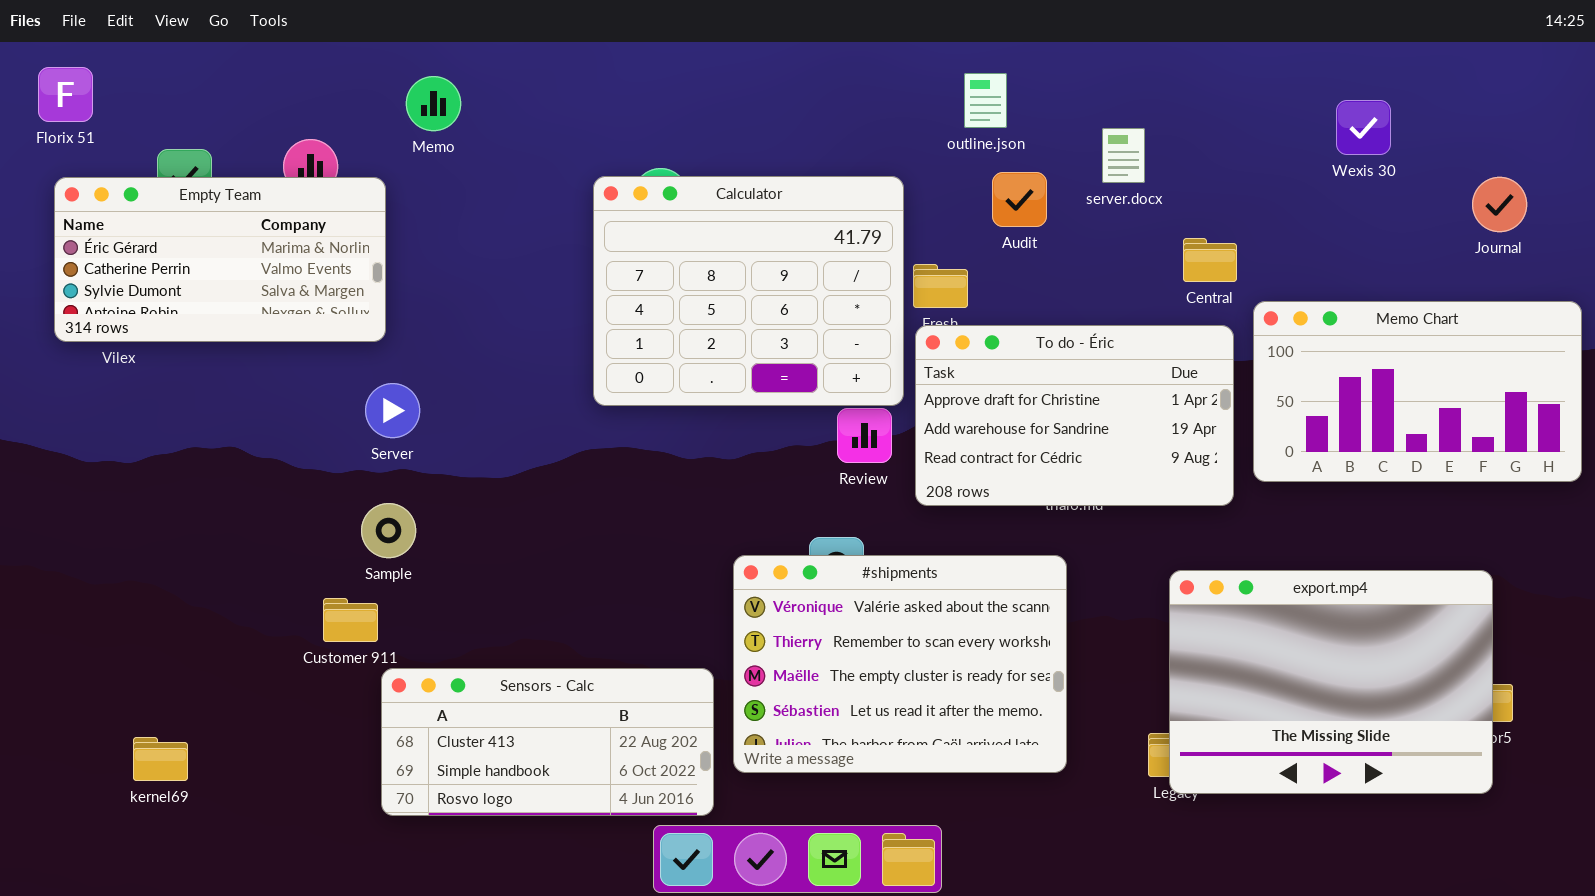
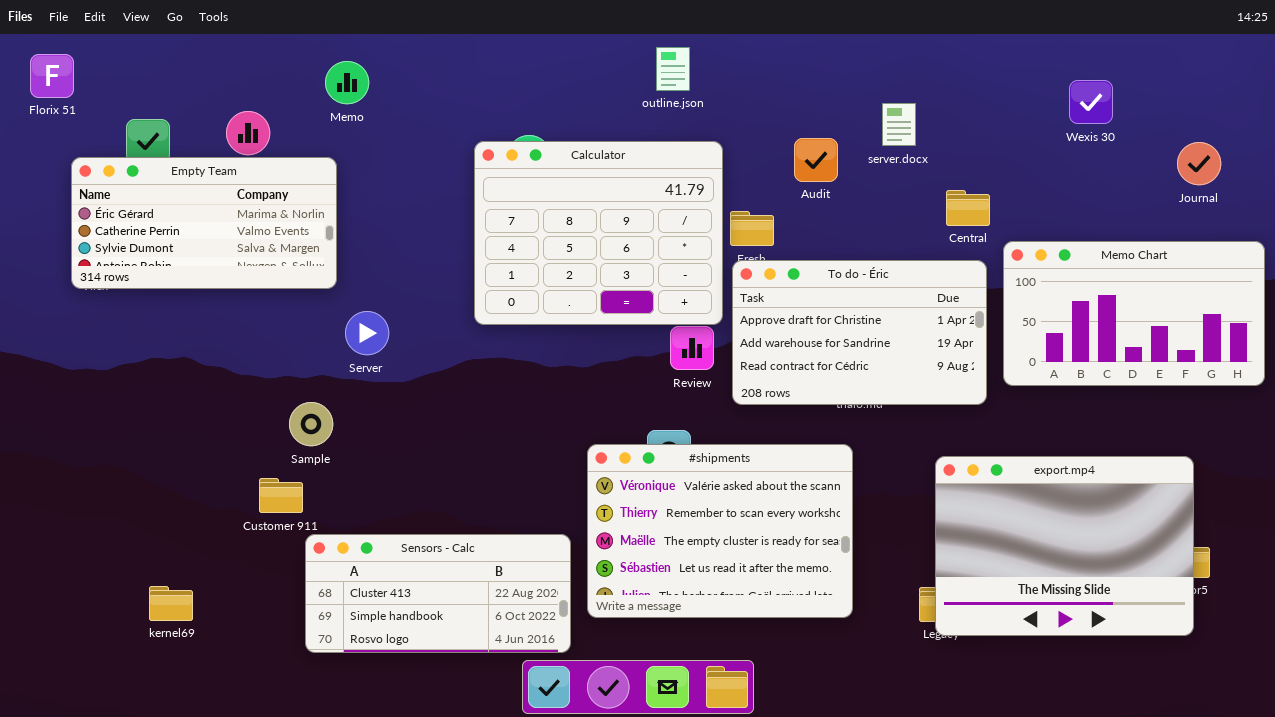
outline.json: [964,73,1007,128] -> [656,47,690,91], moved
Empty Team: [54,177,386,342] -> [71,157,337,289], moved
Server: [365,383,420,438] -> [345,311,389,355], moved
kernel69: [133,737,188,781] -> [149,586,193,621], moved

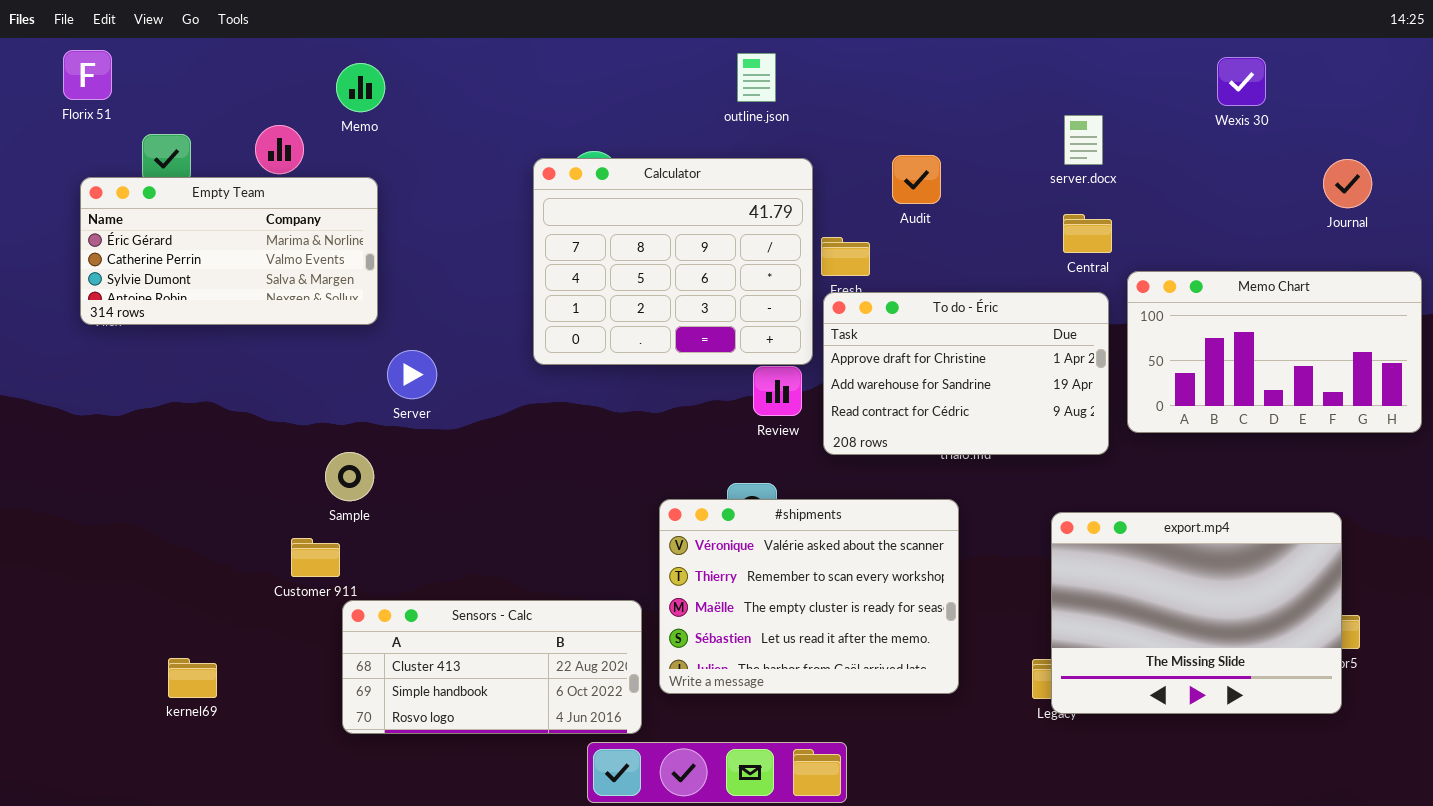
Florix 51: [30,54,74,98] -> [63,50,112,100], moved
Memo: [325,61,369,104] -> [336,63,385,112], moved
Wexis 30: [1069,80,1113,124] -> [1217,57,1266,106], moved
server.docx: [882,103,916,146] -> [1064,115,1103,165], moved

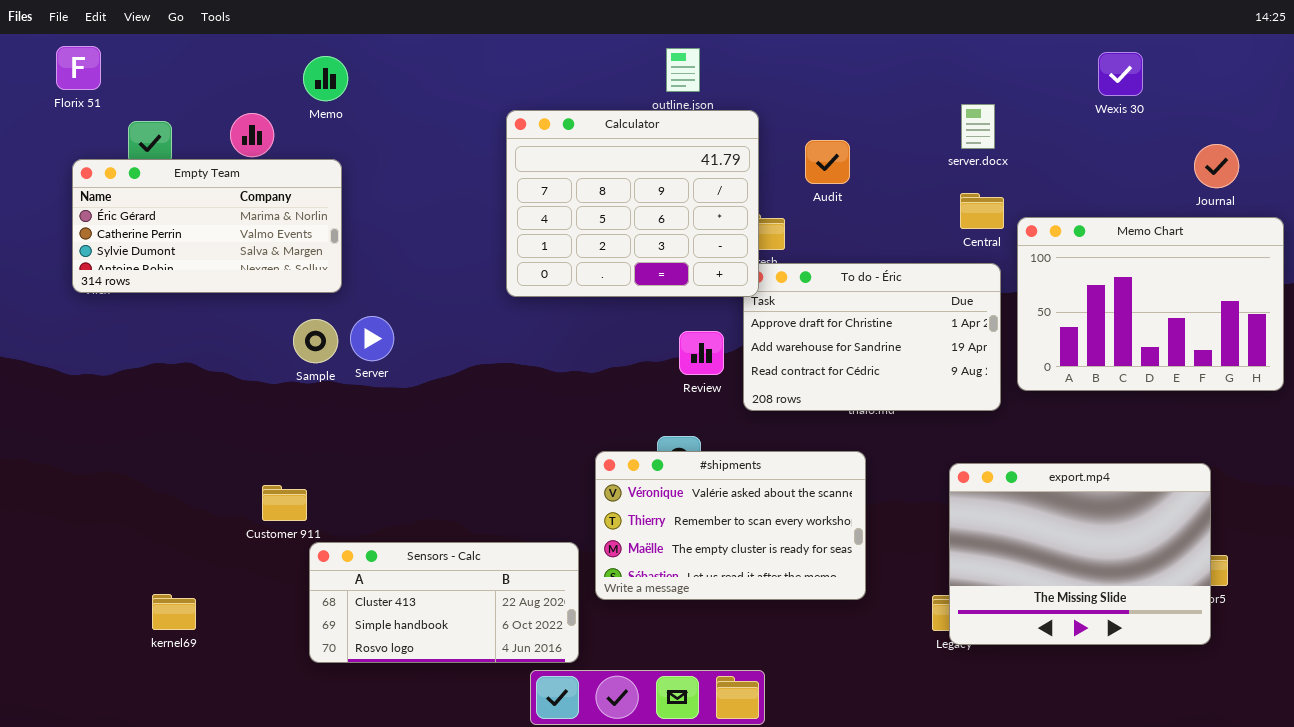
Calculator: [533,158,813,365] -> [506,110,759,297], moved
Memo Chart: [1127,271,1422,433] -> [1017,217,1284,391], resized
Sample: [325,452,374,501] -> [293,319,338,363], moved
#shipments: [659,499,959,694] -> [595,451,866,600], resized

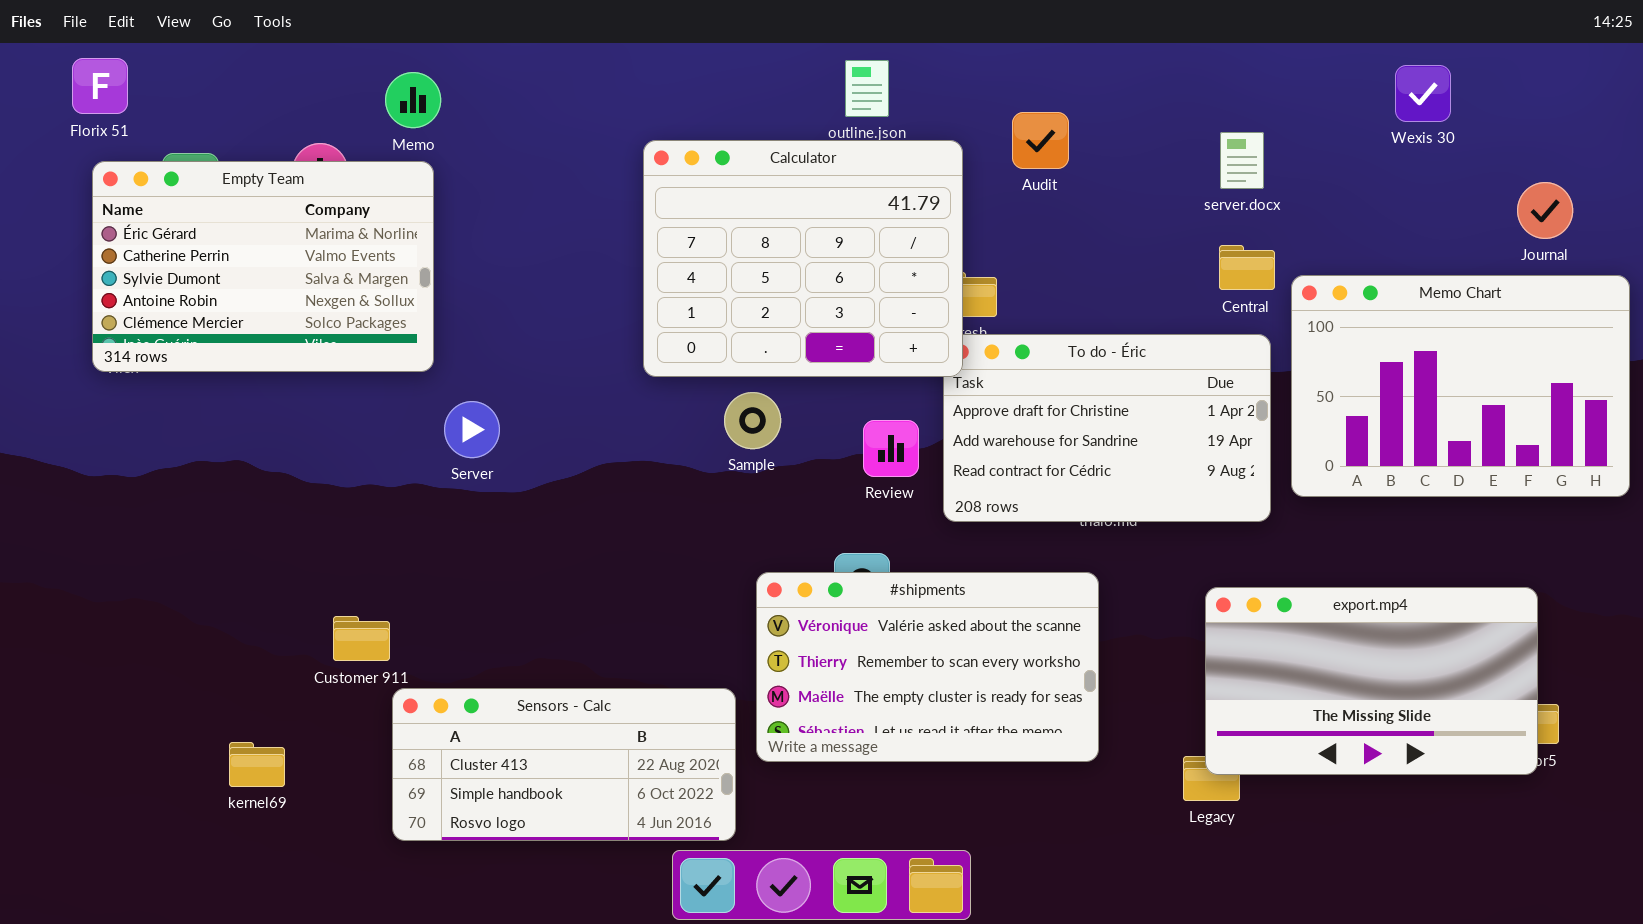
Audit: [805,140,850,184] -> [1012,112,1069,169], moved
Empty Team: [72,159,342,293] -> [92,161,434,372], resized
Sample: [293,319,338,363] -> [724,392,781,449], moved
export.mp4: [949,463,1211,645] -> [1205,587,1538,775], resized
kernel69: [152,594,196,630] -> [229,742,285,787], moved

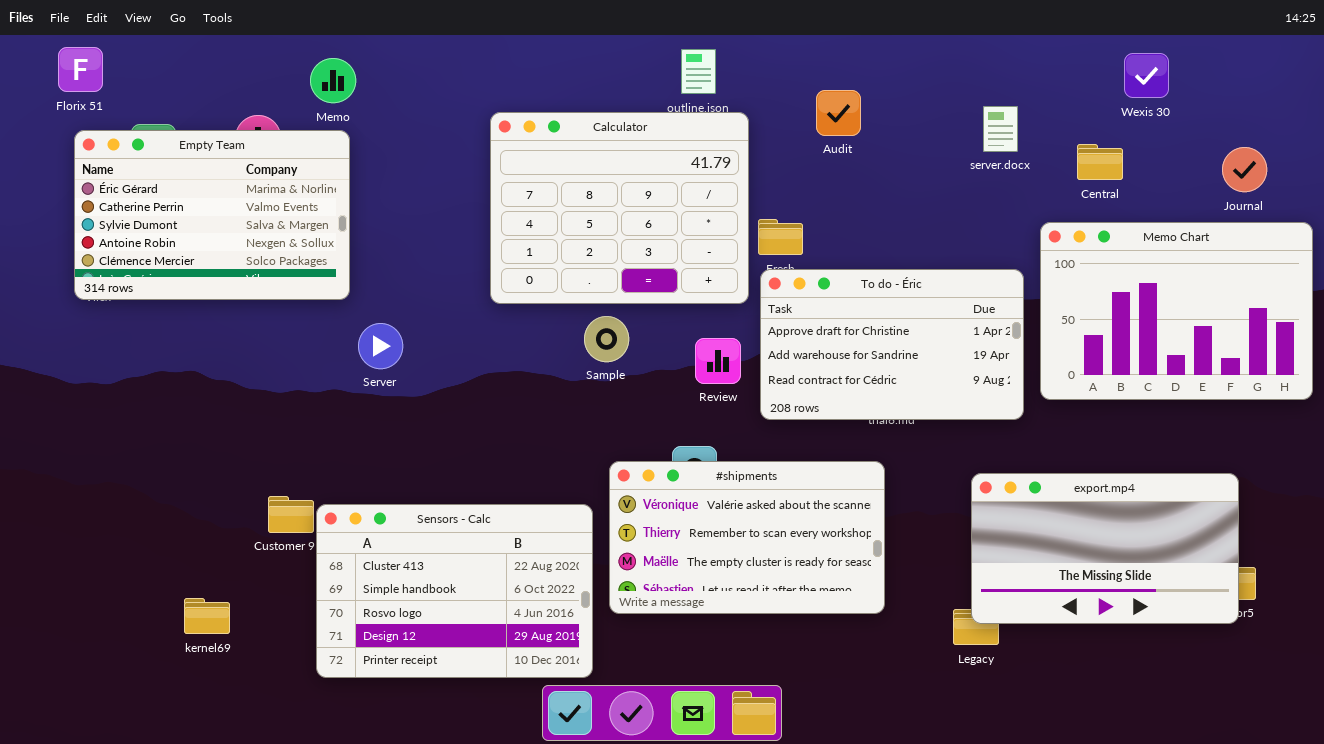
Calculator: [643,140,963,377] -> [490,112,749,304], moved
Central: [1219,245,1275,290] -> [1077,144,1123,180], moved
Sensors - Calc: [392,688,736,841] -> [316,504,593,678], resized

